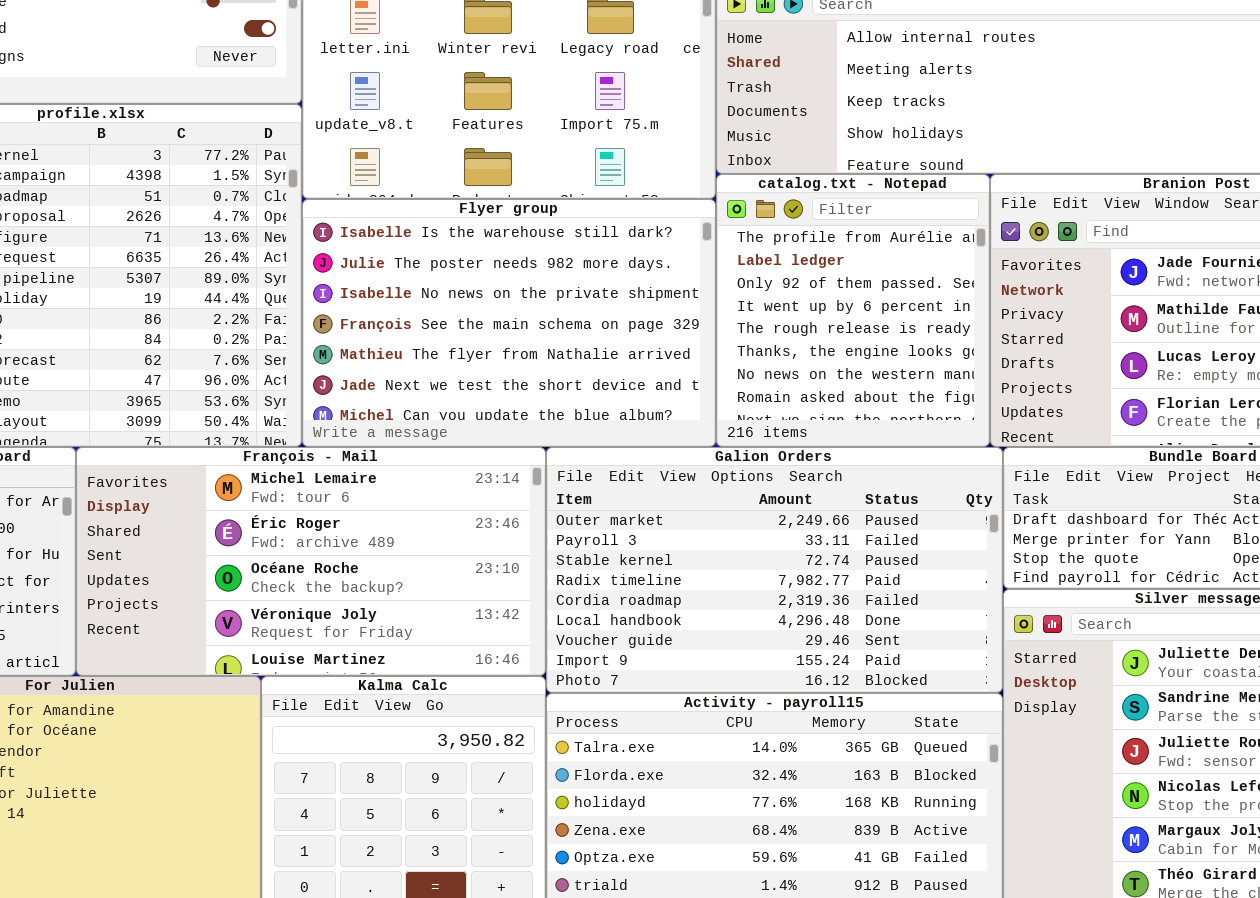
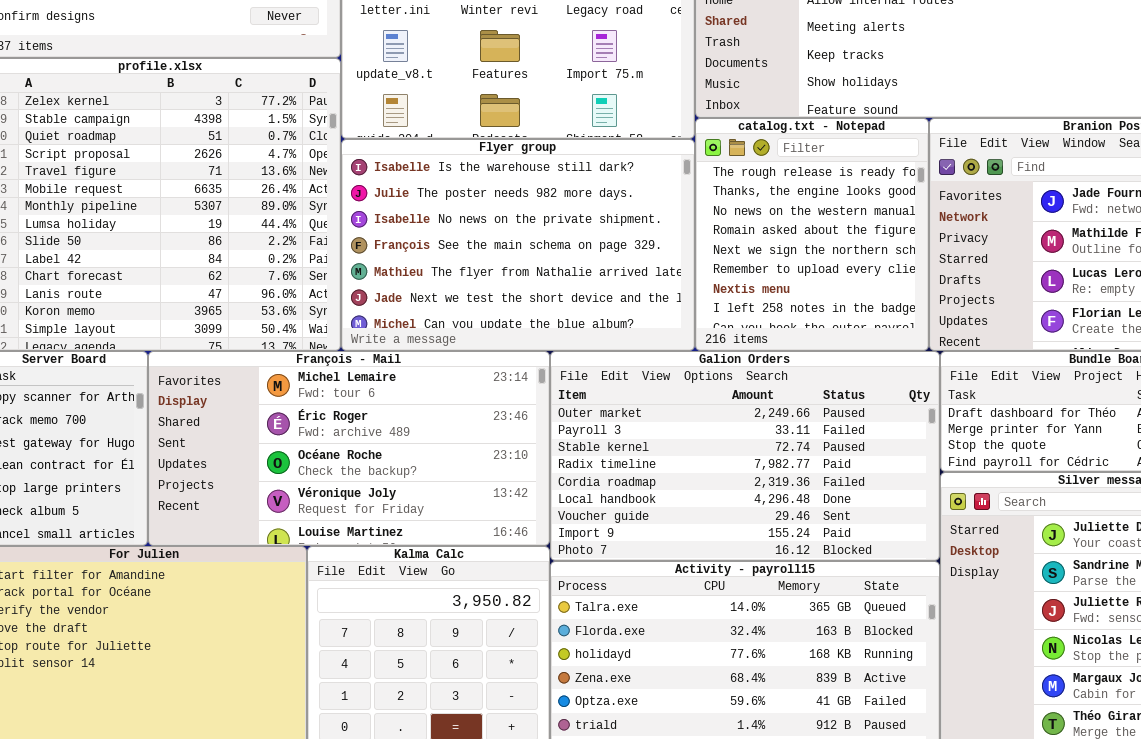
catalog.txt - Notepad: [716,174,990,447] -> [695,118,929,351], scrolled down 4 rows

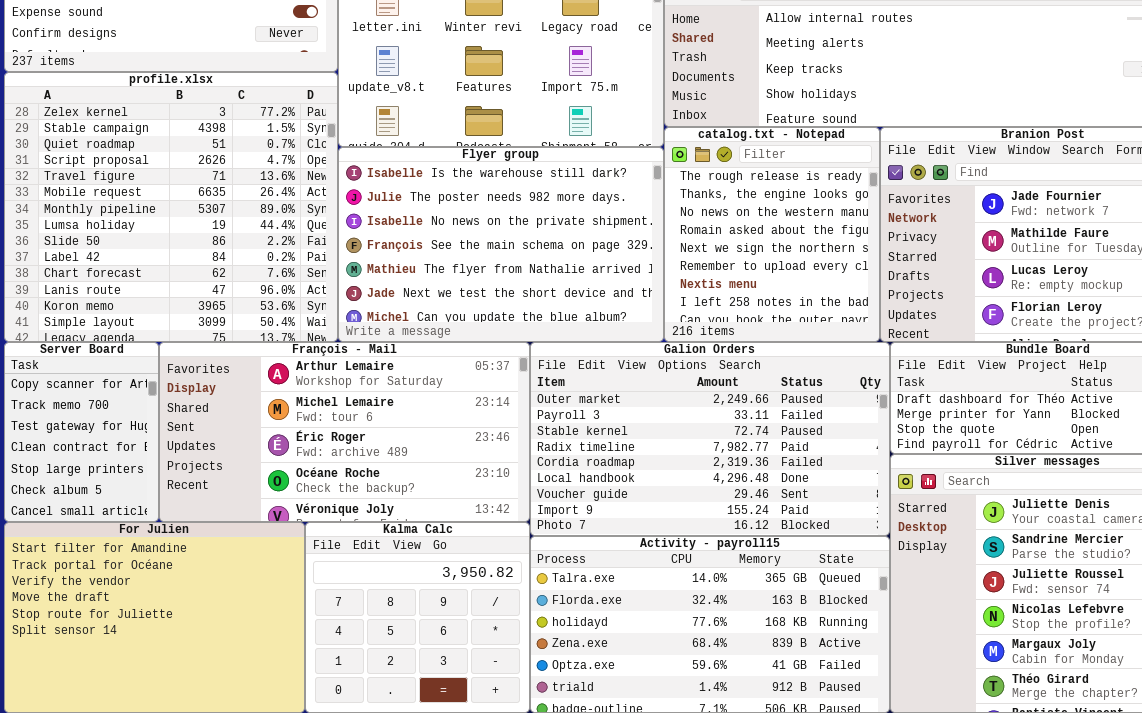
François - Mail: [148,351,550,546] -> [159,342,530,522], scrolled up 1 row

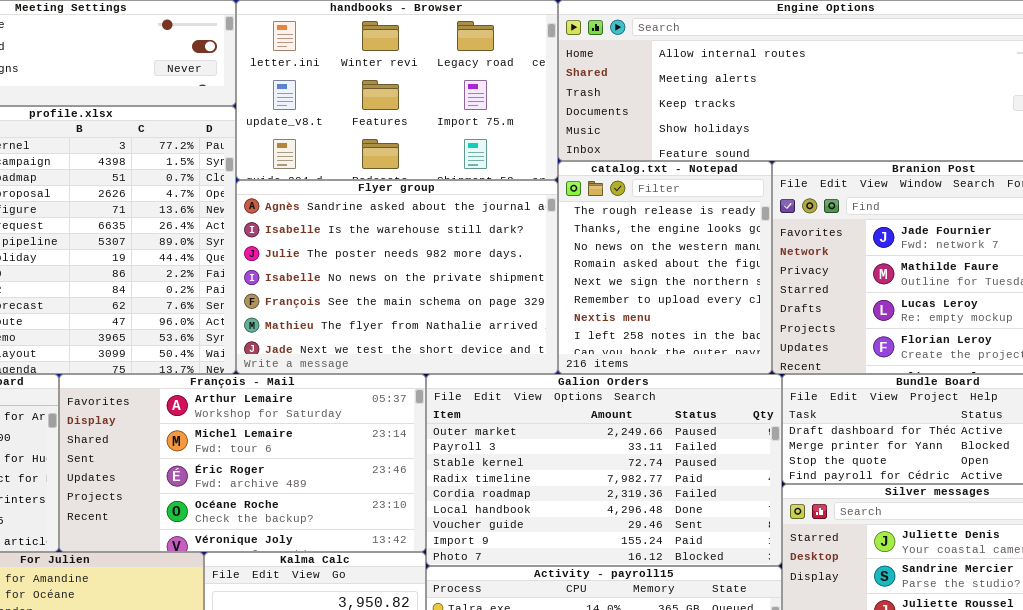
Flyer group: [338,147,664,342] -> [236,180,558,374], scrolled up 1 row

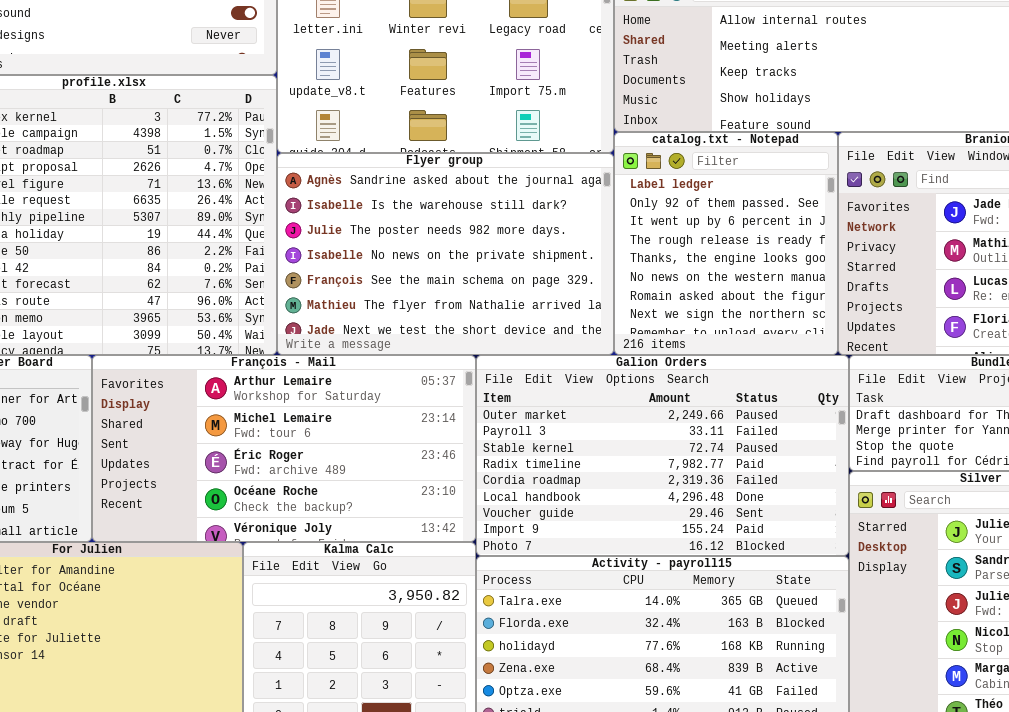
catalog.txt - Notepad: [558,161,772,374] -> [614,132,838,355], scrolled up 3 rows

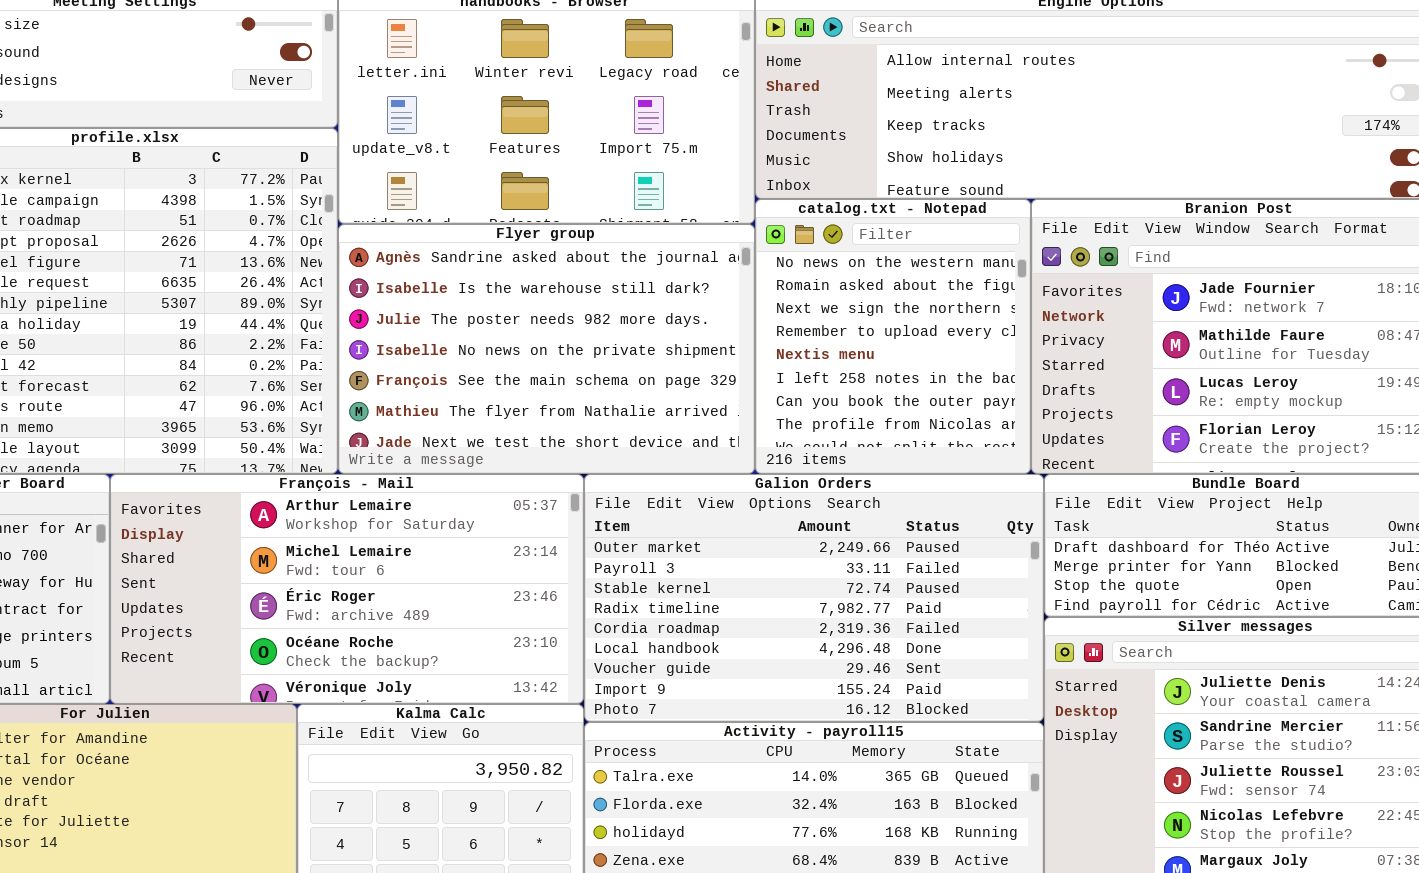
catalog.txt - Notepad: [614,132,838,355] -> [755,199,1031,474], scrolled down 5 rows

